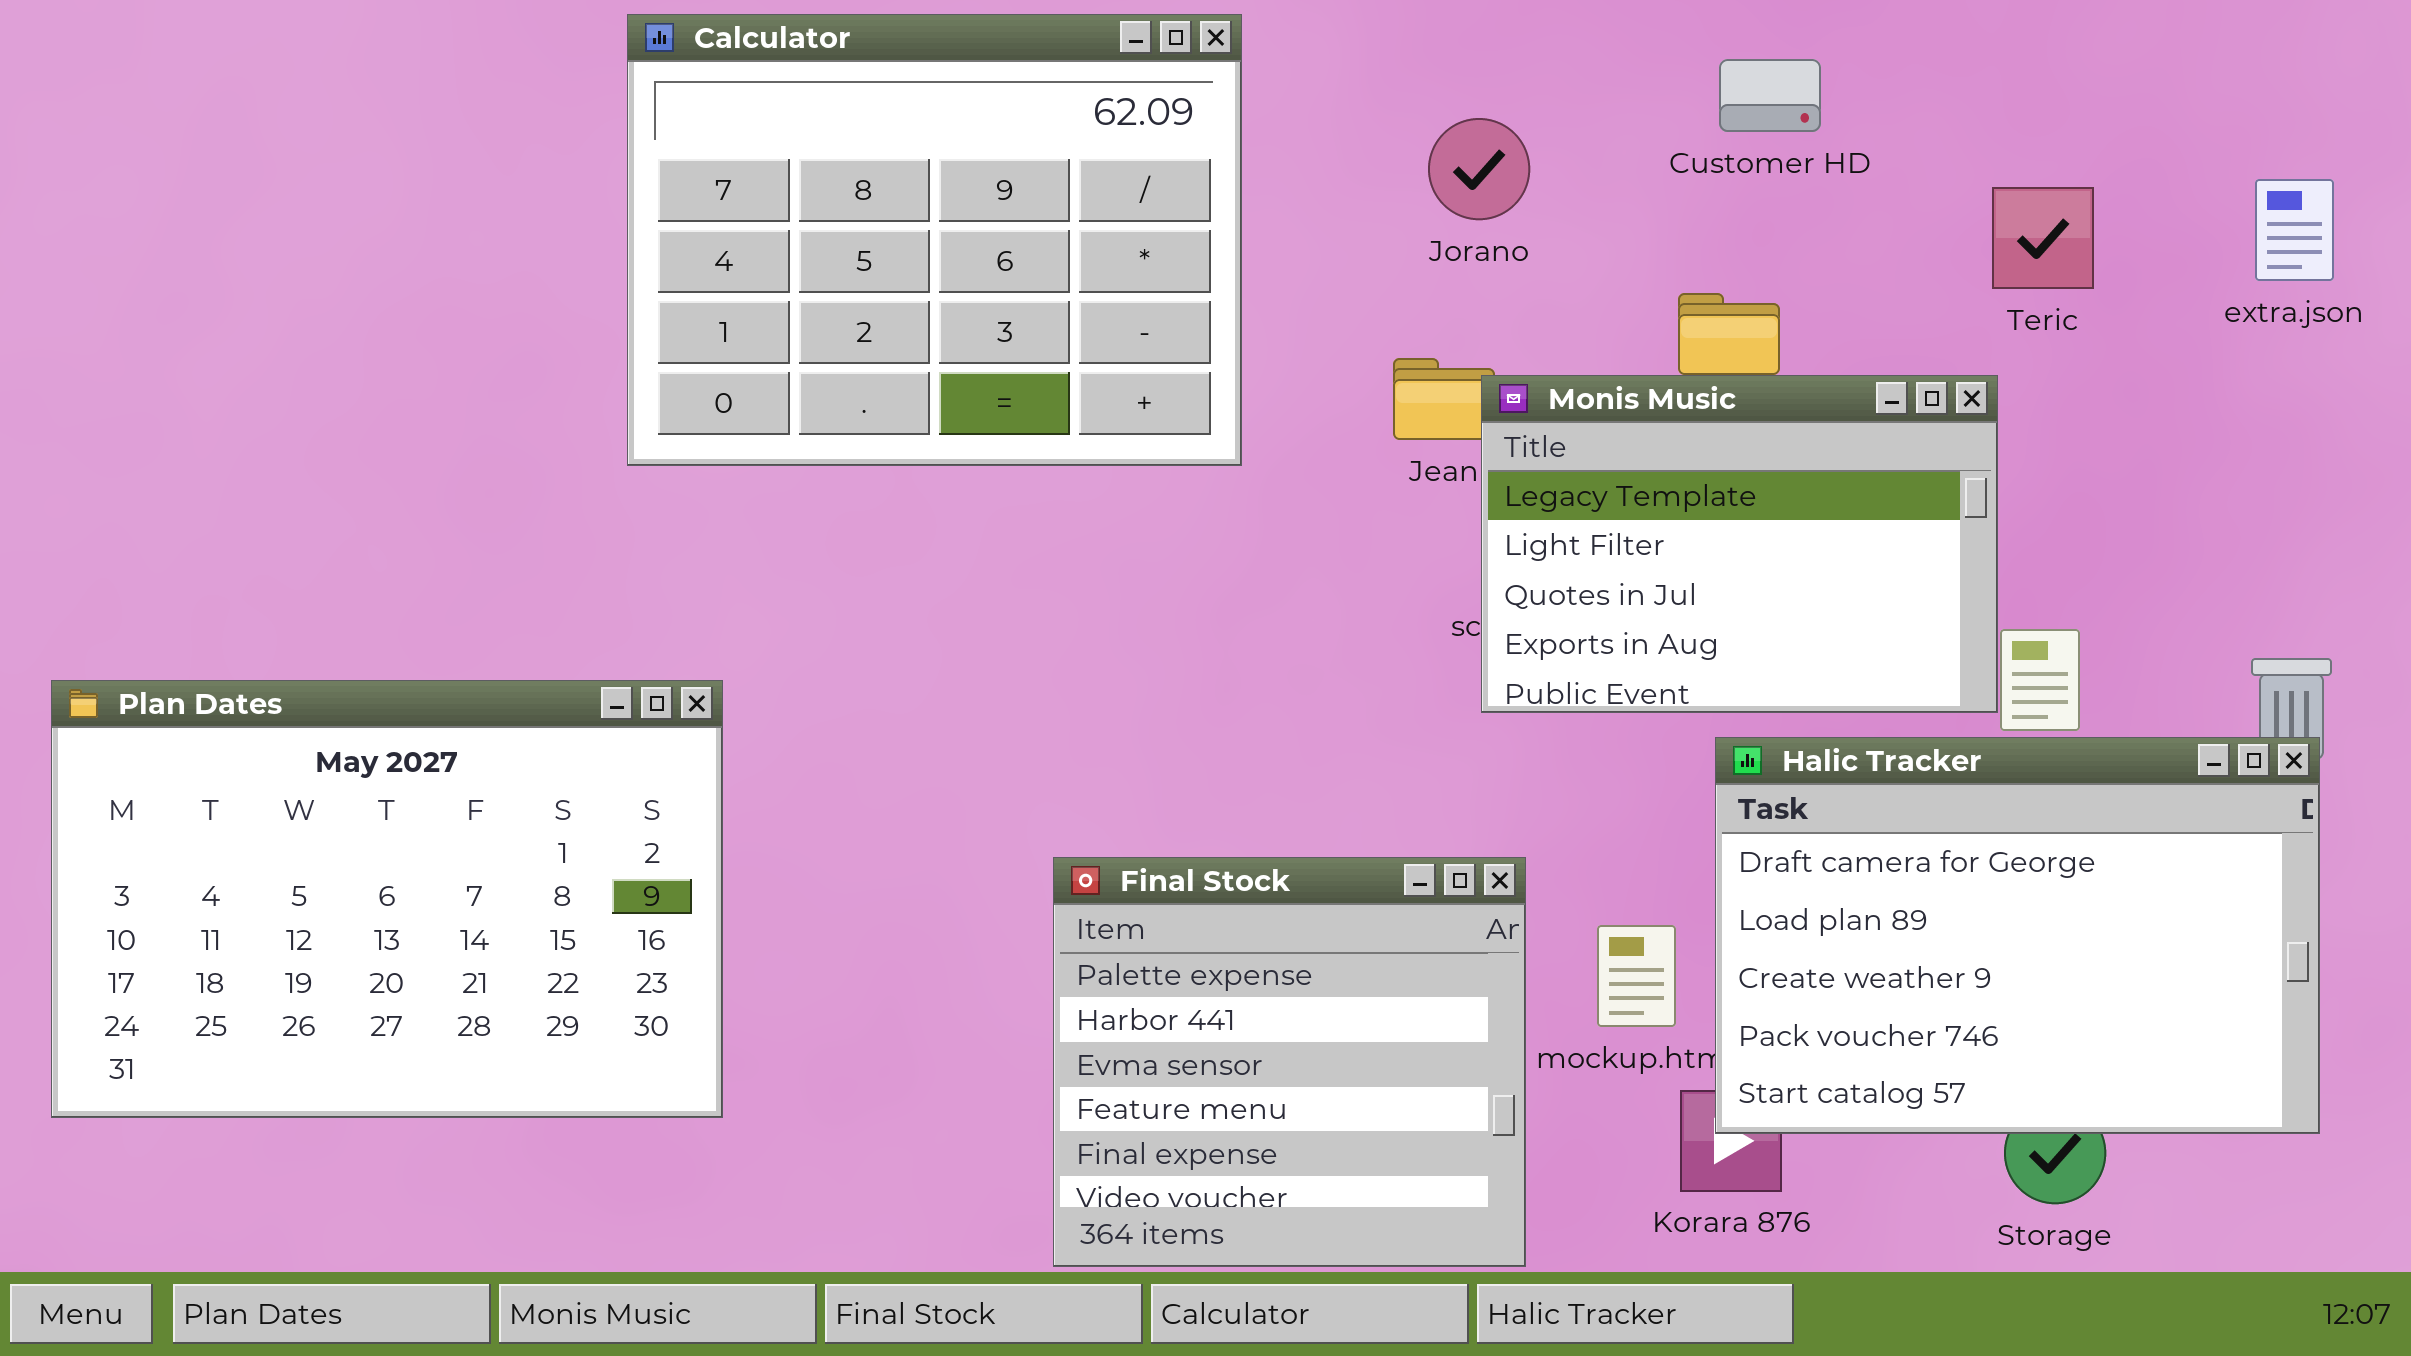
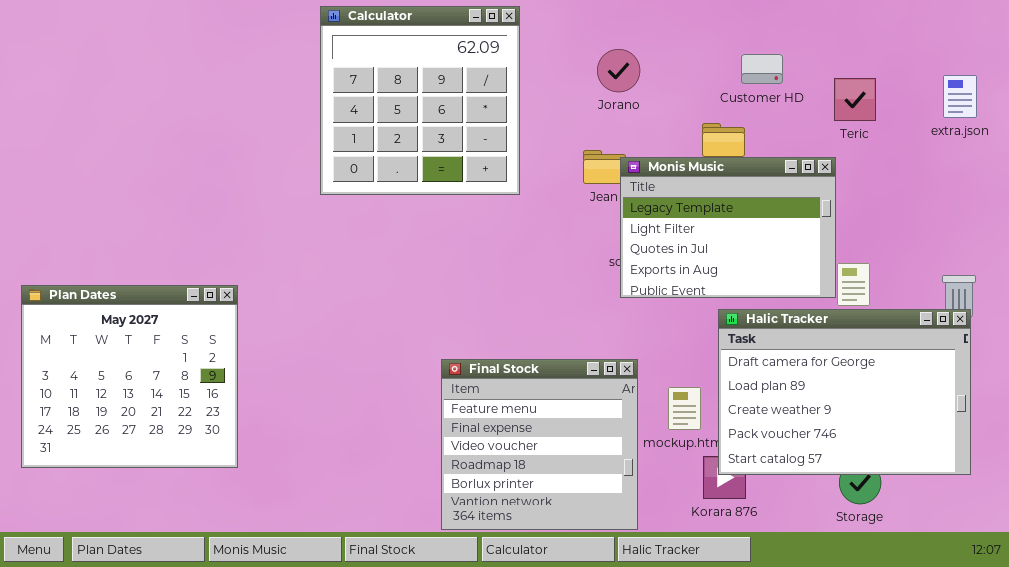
Calculator: [627,14,1242,466] -> [320,6,520,195], resized
Customer HD: [1719,59,1821,132] -> [741,54,783,84], moved
Plan Dates: [51,680,723,1118] -> [21,285,238,468], resized
Final Stock: [1053,857,1526,1267] -> [441,359,638,530], scrolled down 3 rows

